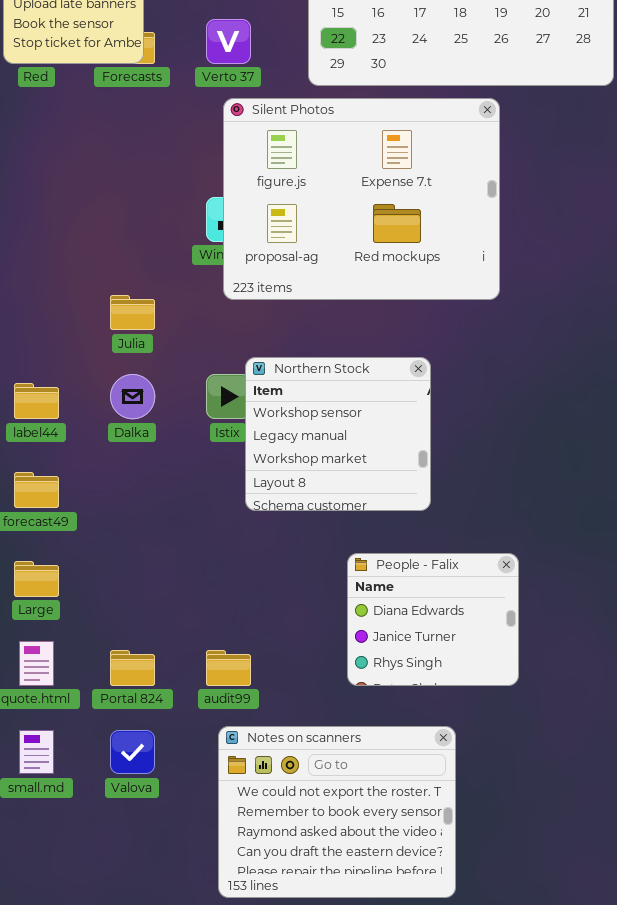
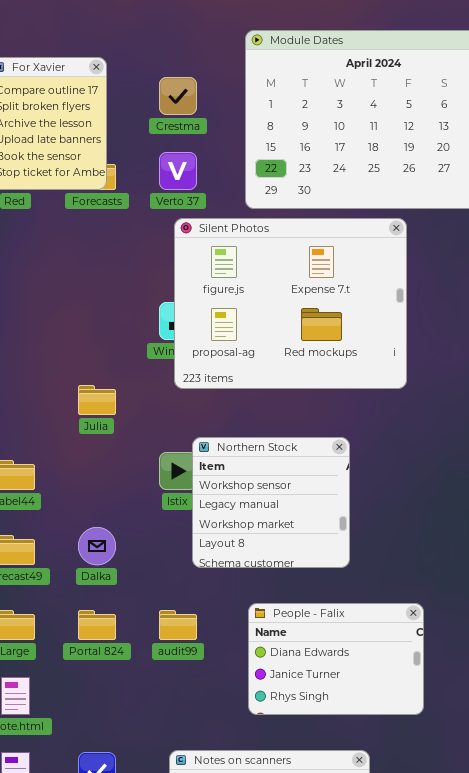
Dalka: [110,374,155,419] -> [78,527,116,565], moved
People - Falix: [347,553,519,686] -> [248,603,424,715], resized
Portal 824: [110,650,155,686] -> [78,610,116,640], moved
audit99: [206,650,251,686] -> [159,610,197,640], moved

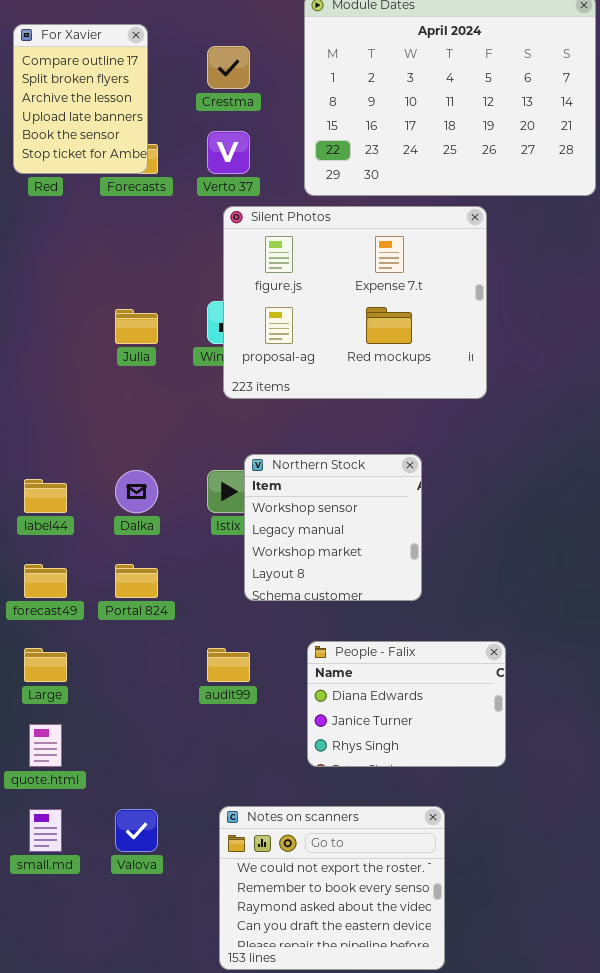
Julia: [78,385,116,415] -> [115,309,158,344], moved
Dalka: [78,527,116,565] -> [115,470,158,513], moved
Portal 824: [78,610,116,640] -> [115,564,158,598], moved

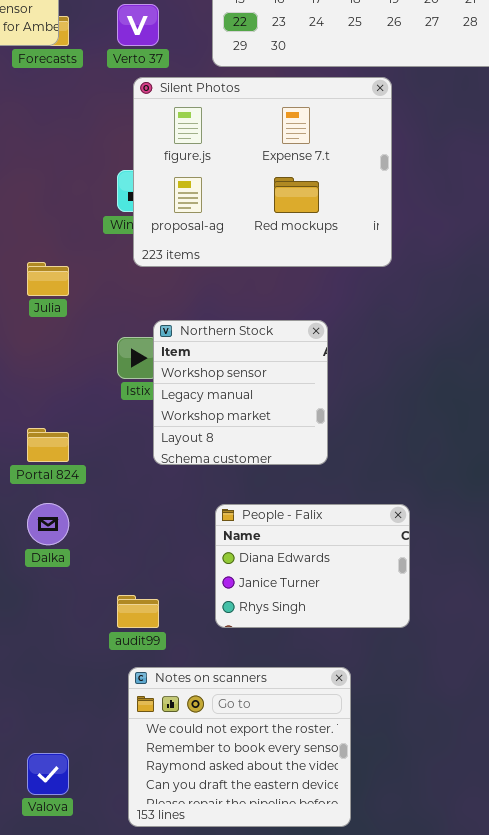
Julia: [115,309,158,344] -> [27,262,69,296], moved
Dalka: [115,470,158,513] -> [27,503,69,545], moved
audit99: [207,648,250,682] -> [117,595,159,628], moved
Valova: [115,809,158,852] -> [27,753,69,795], moved

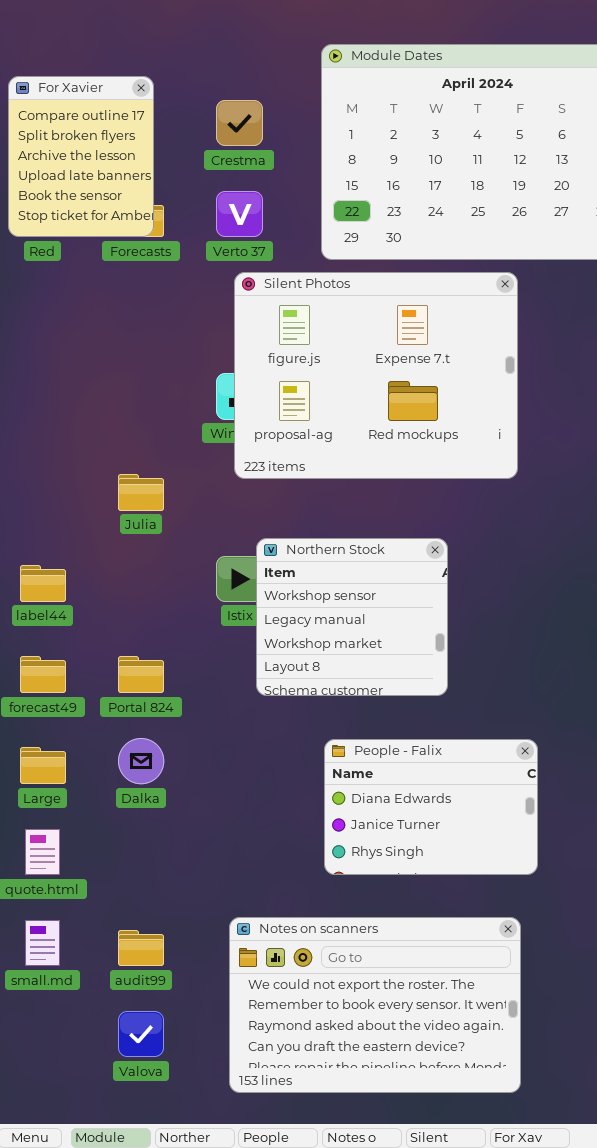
audit99: [117,595,159,628] -> [118,930,164,966], moved
Notes on scanners: [128,667,351,827] -> [229,917,521,1093], resized

